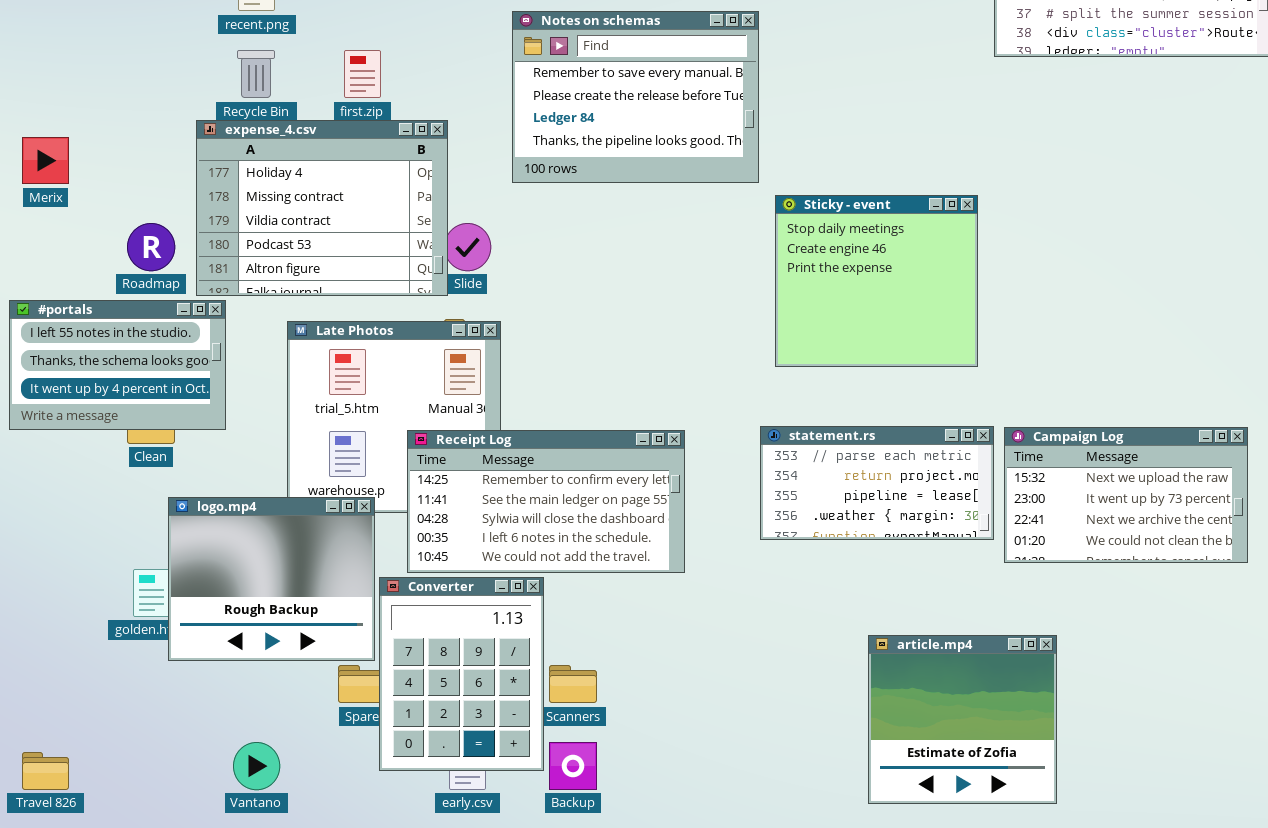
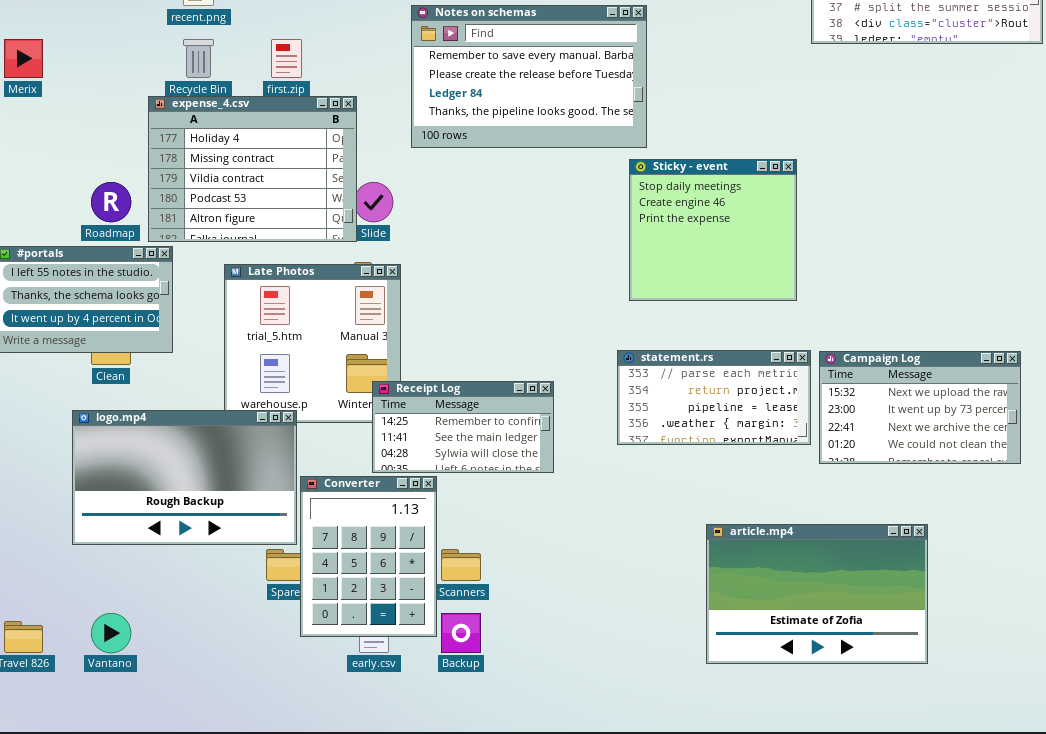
Notes on schemas: [512,11,759,183] -> [411,5,647,148], resized
Merix: [22,137,69,184] -> [4,39,43,78], moved
Receipt Log: [407,430,685,573] -> [372,381,554,473], resized
logo.mp4: [168,497,375,661] -> [72,410,297,545], resized
article.mp4: [868,635,1057,804] -> [706,524,928,664], resized
Vantano: [233,742,280,790] -> [91,613,131,653], moved

